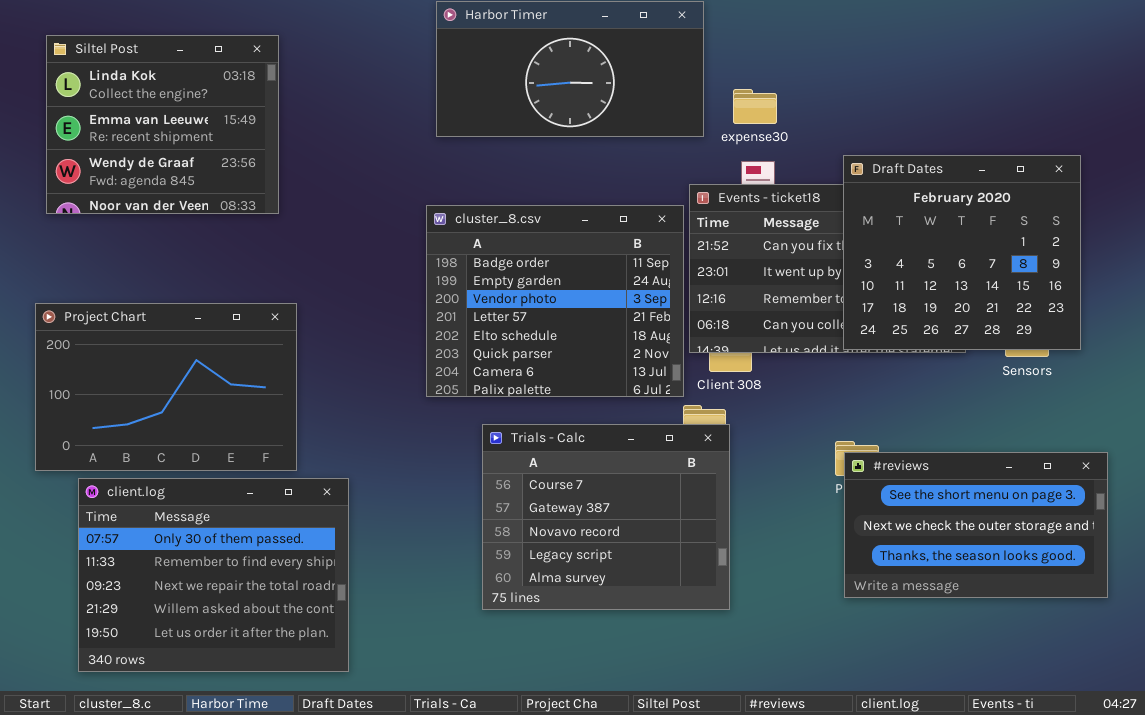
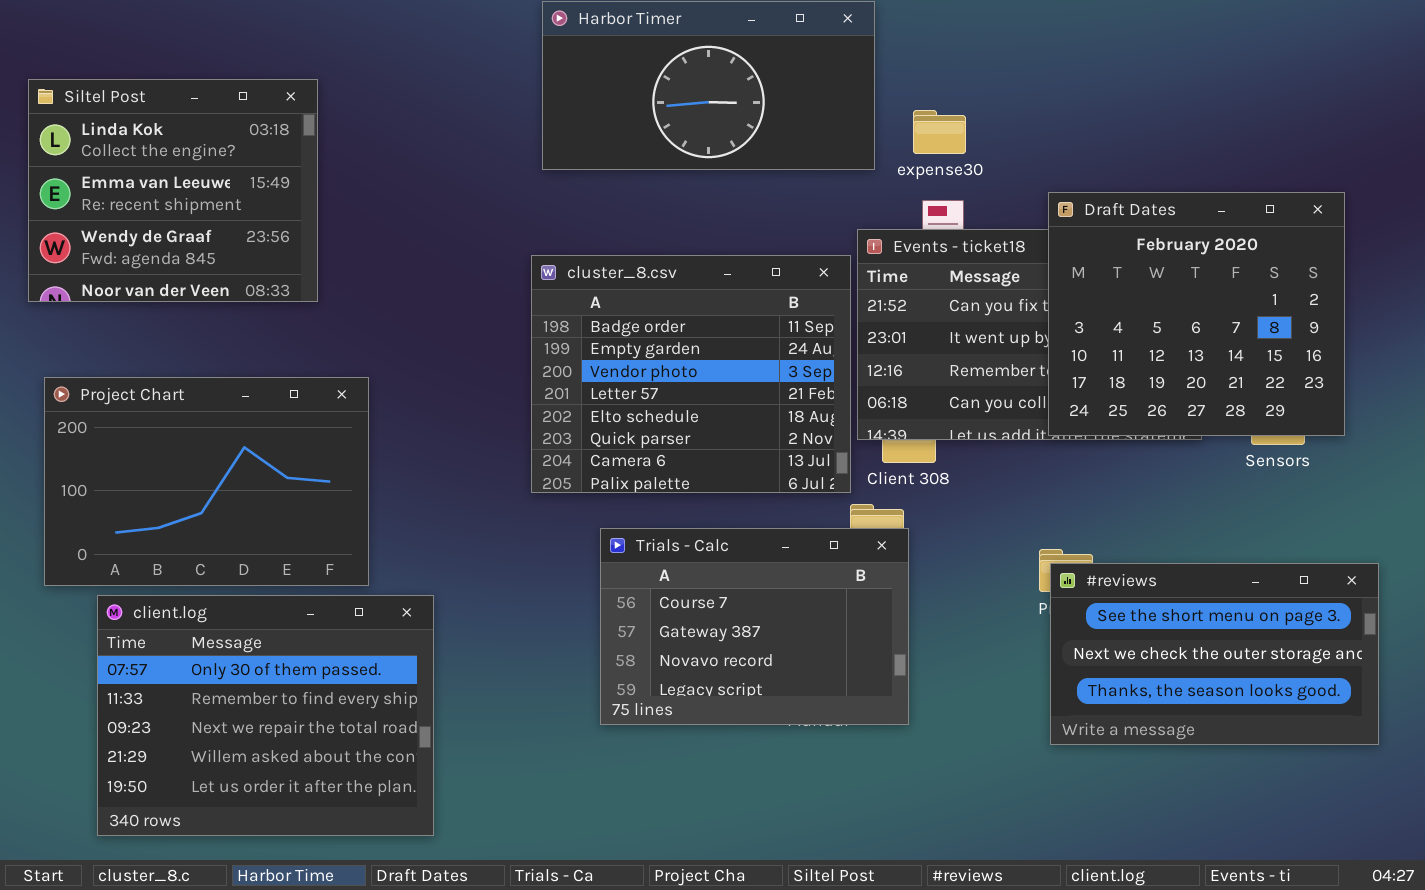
Siltel Post: [46,35,279,214] -> [28,79,318,302], moved
Trials - Calc: [482,424,730,610] -> [600,528,909,725], resized

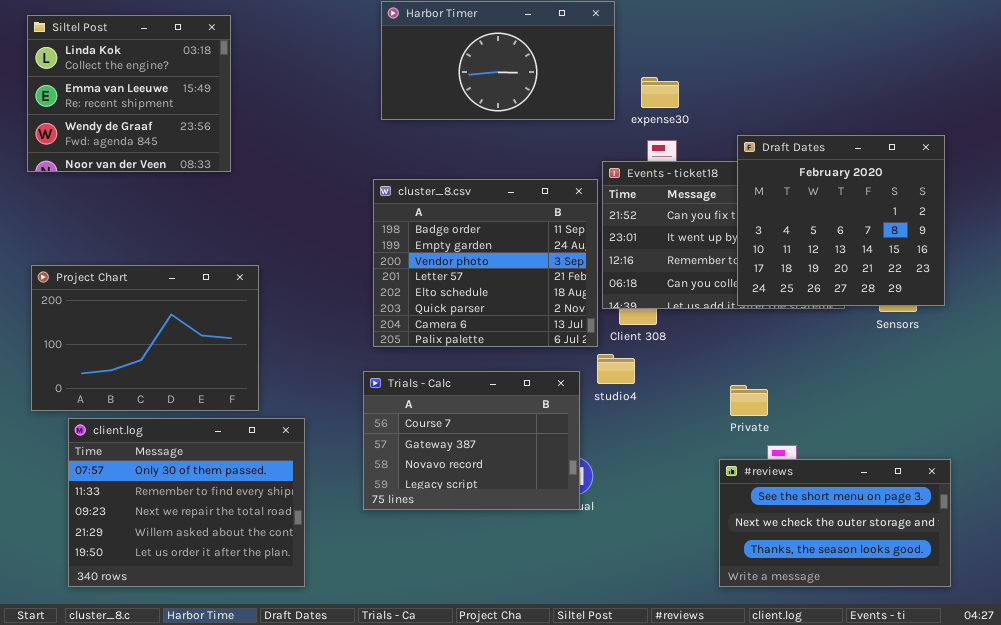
Siltel Post: [28,79,318,302] -> [27,15,231,172], moved
Trials - Calc: [600,528,909,725] -> [363,371,580,510], moved
#reviews: [1050,563,1379,745] -> [719,459,951,587], moved

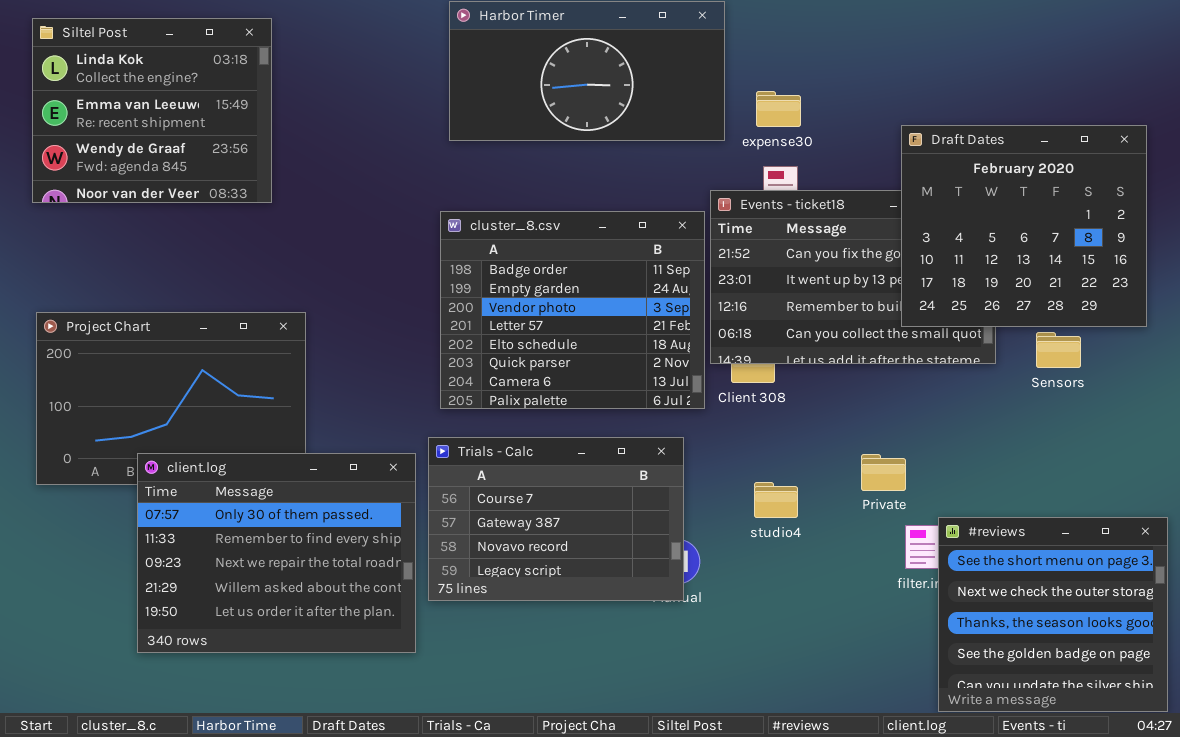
Draft Dates: [737,135,945,306] -> [901,125,1147,327], moved
studio4: [597,354,635,384] -> [754,482,798,518], moved
client.log: [68,418,305,587] -> [137,453,416,653], moved
#reviews: [719,459,951,587] -> [938,517,1168,712], moved, resized

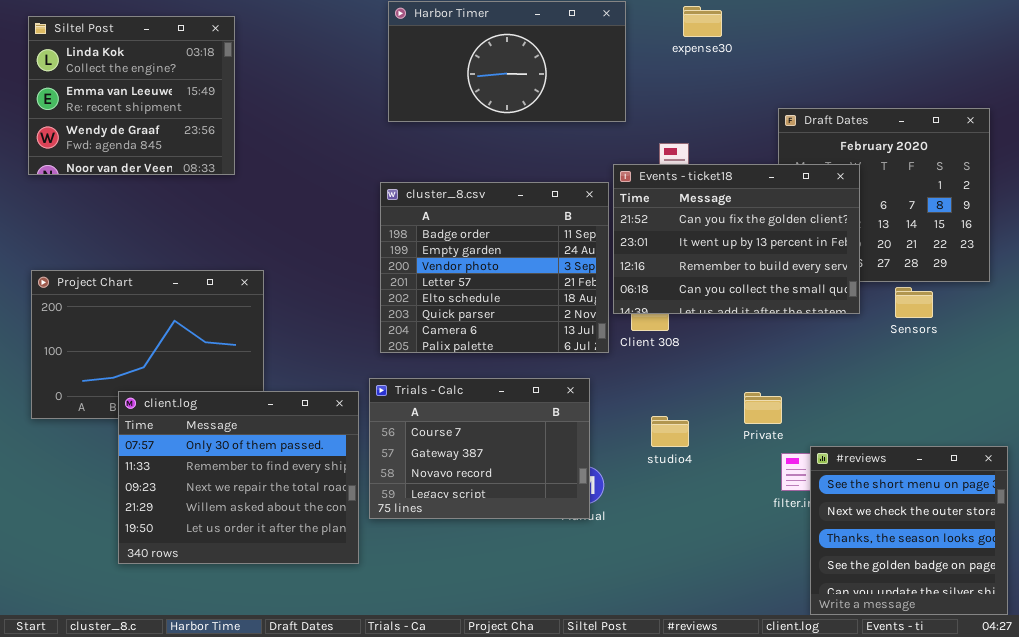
expense30: [756,91,801,127] -> [683,6,722,37], moved
Events - ticket18: [710,190,996,364] -> [613,164,860,314], raised

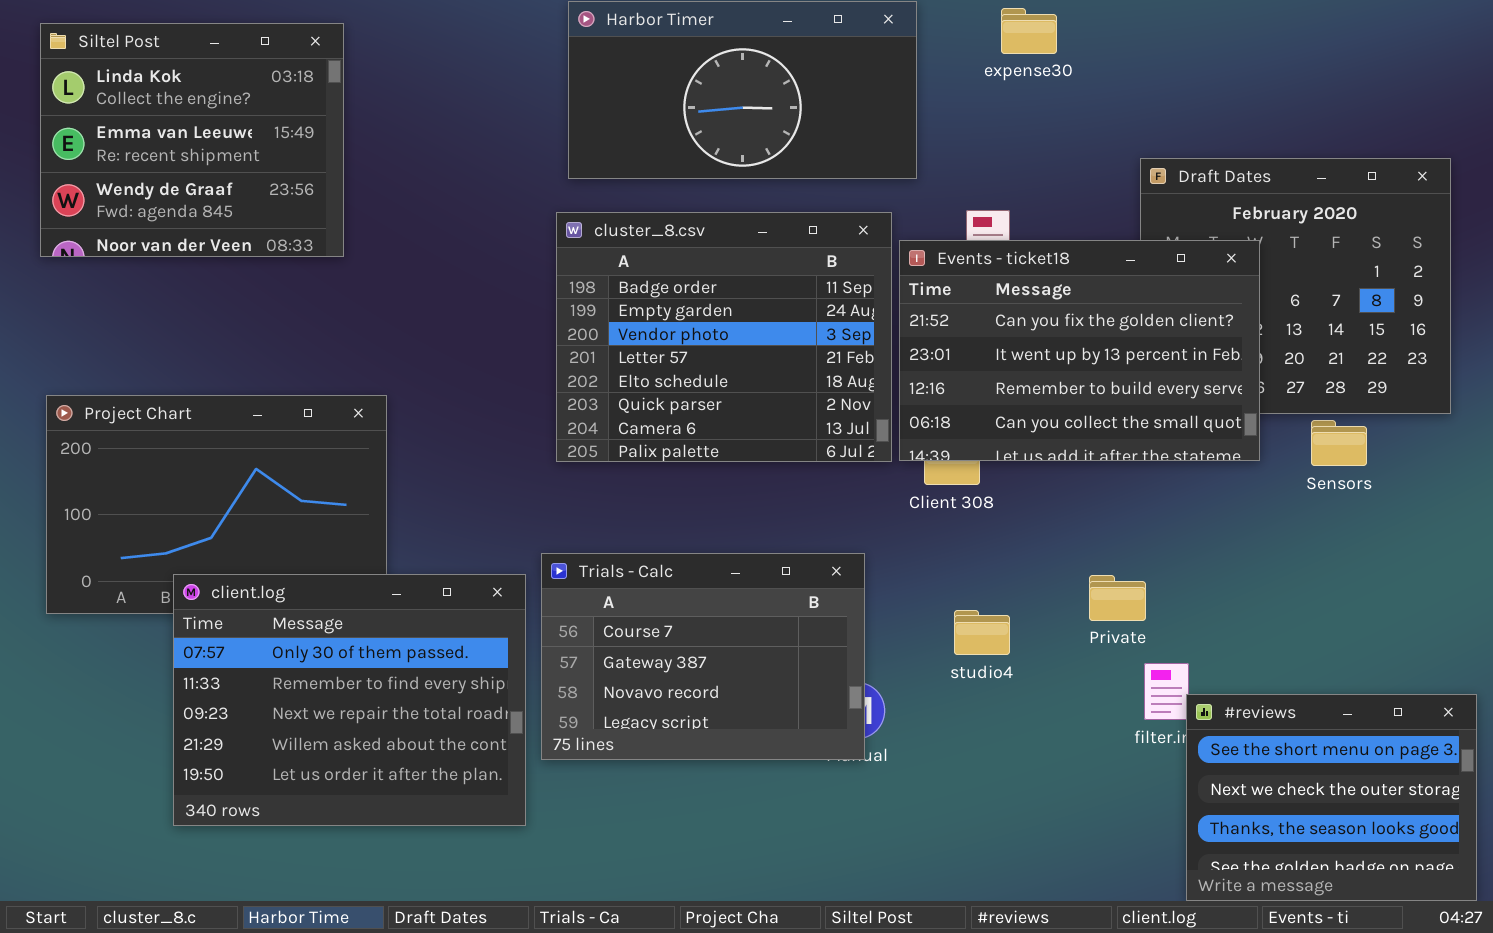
cluster_8.csv: [380,182,609,353] -> [556,212,892,462], moved
#reviews: [810,446,1008,615] -> [1186,694,1477,901], resized

